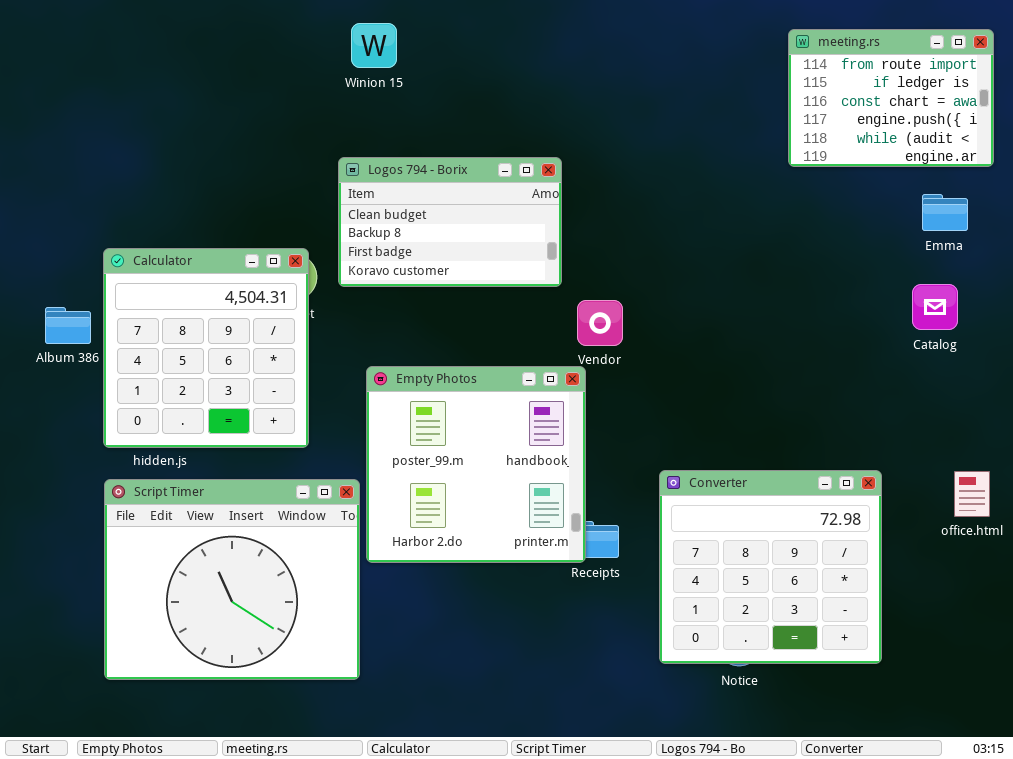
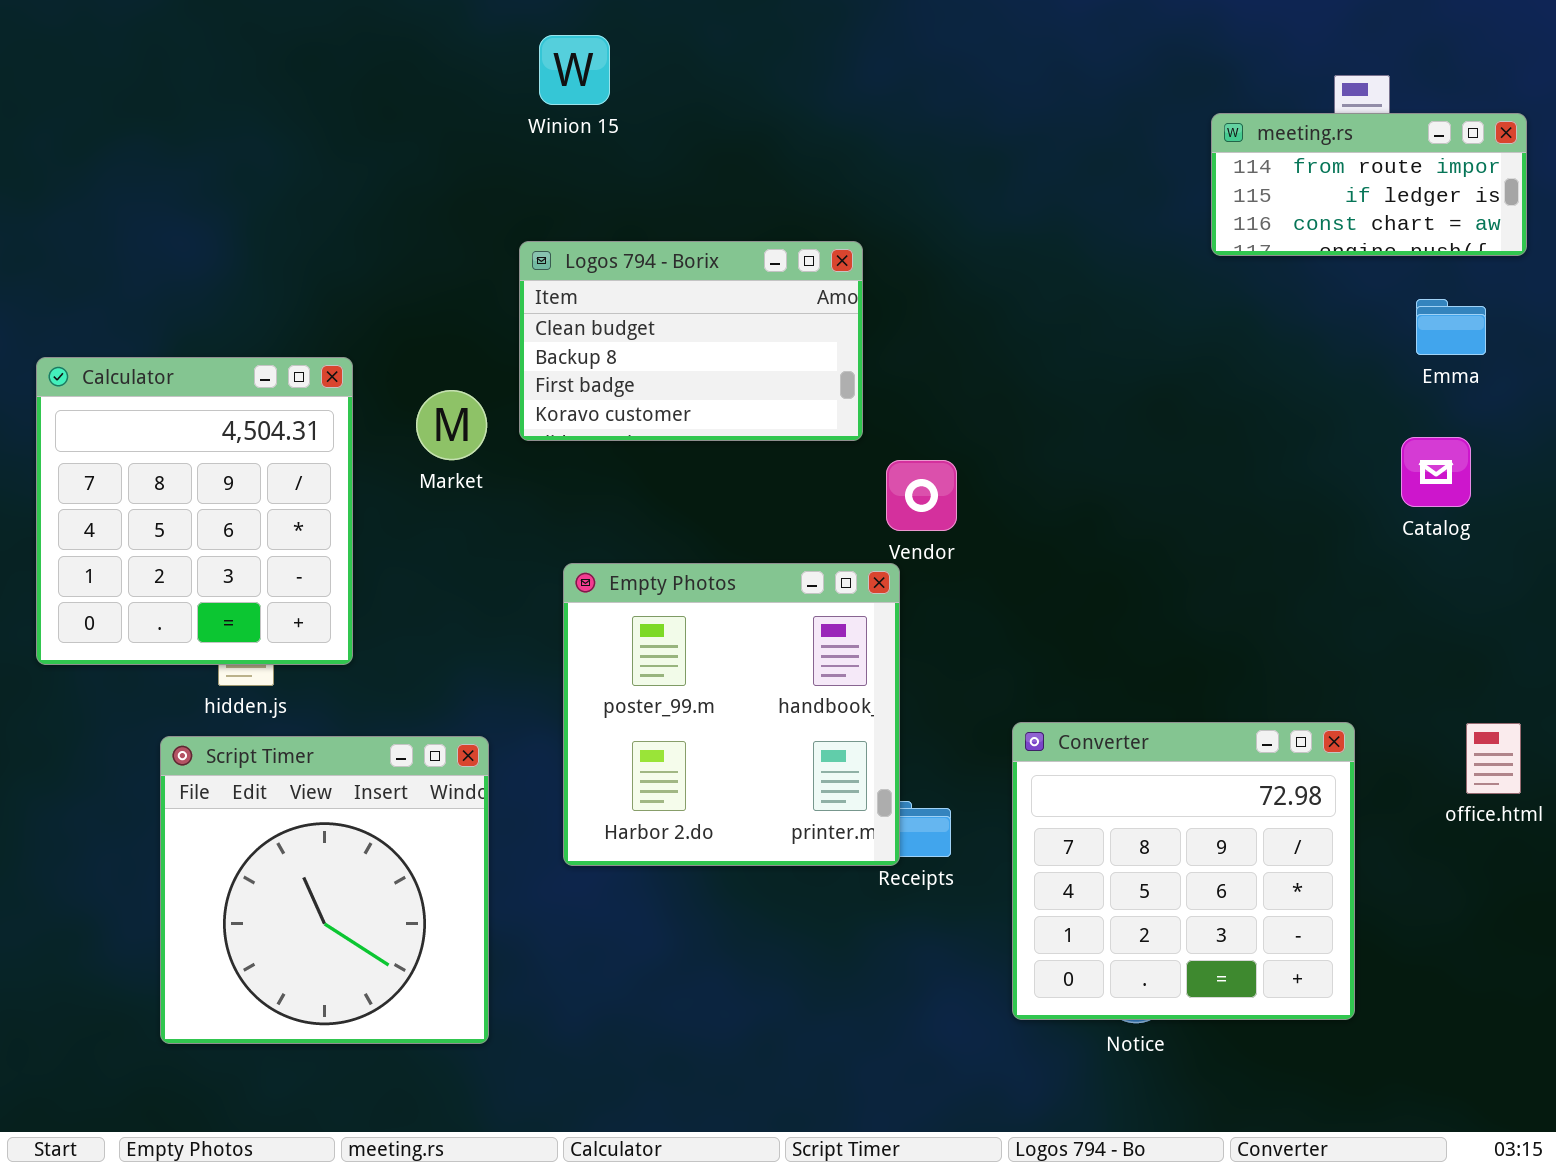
meeting.rs: [788,29,994,167] -> [1211,113,1527,256], resized
Calculator: [103,248,309,448] -> [36,357,353,665], moved
Script Timer: [104,479,360,680] -> [160,736,489,1044], resized

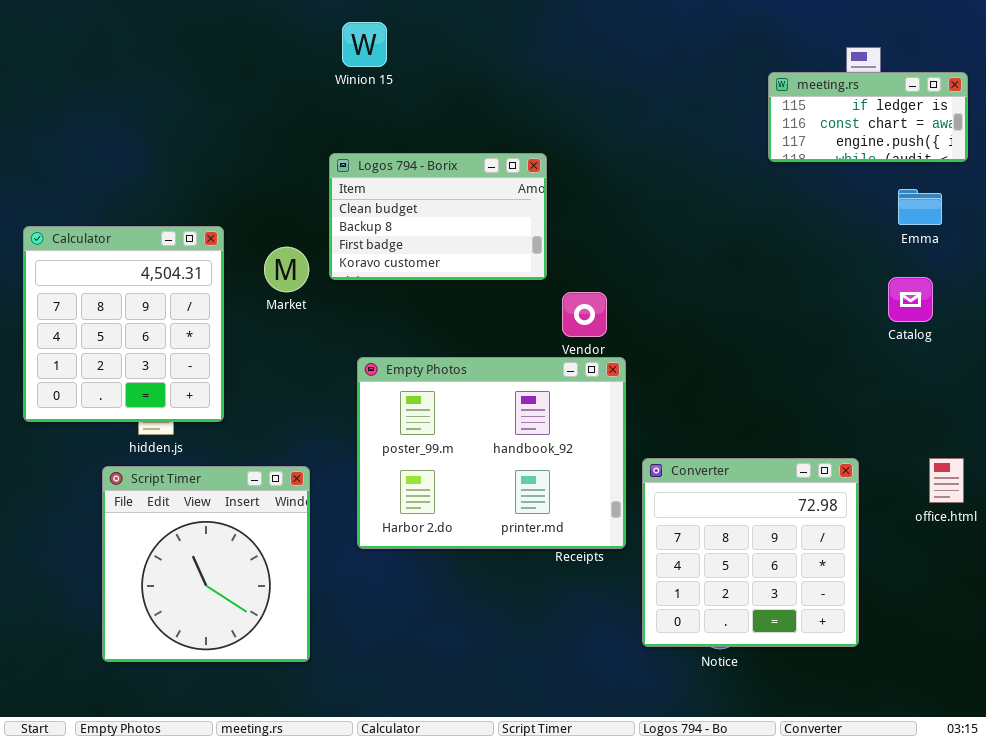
meeting.rs: [1211,113,1527,256] -> [768,72,968,162], scrolled down 1 row
Empty Photos: [563,563,900,866] -> [357,357,626,549], resized

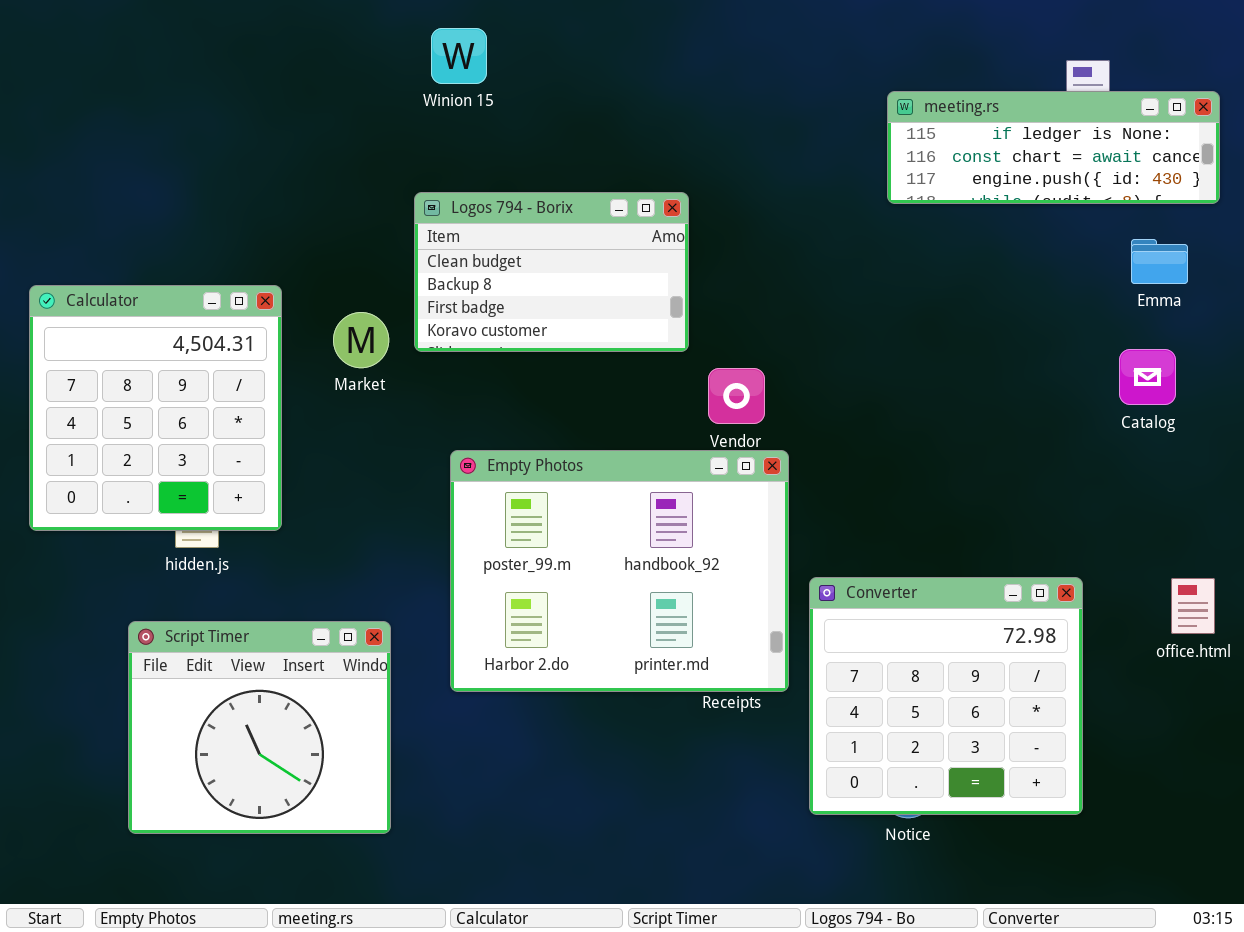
meeting.rs: [768,72,968,162] -> [887,91,1220,204], resized
Script Timer: [102,466,310,662] -> [128,621,391,834], resized

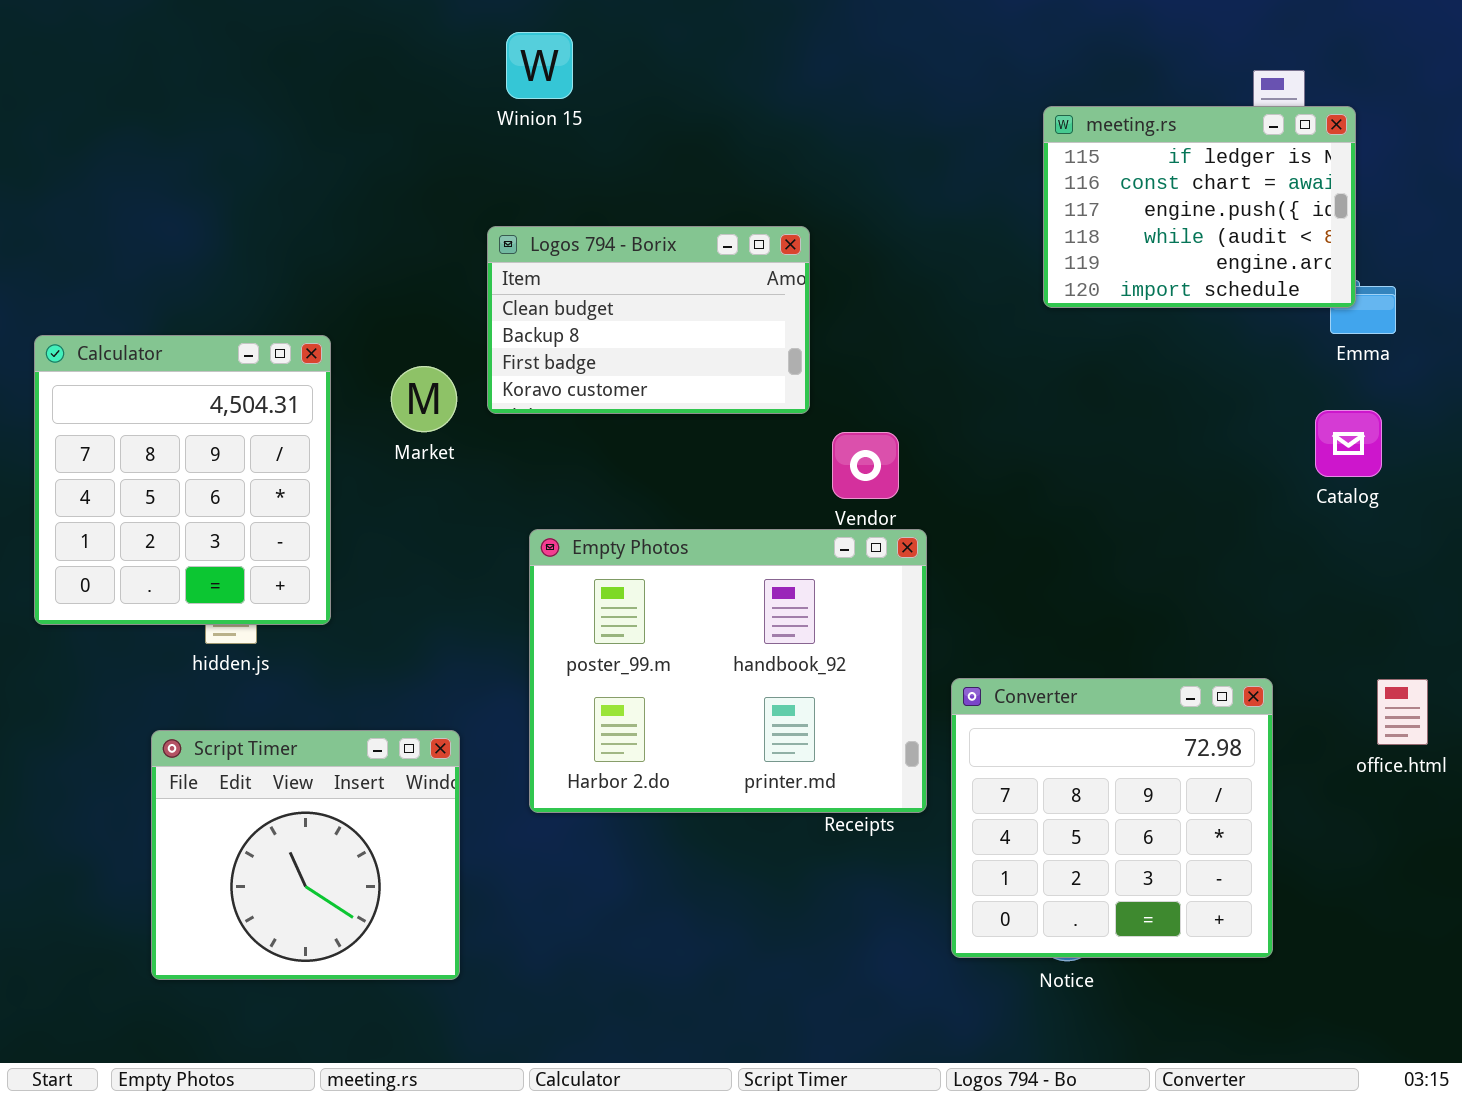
meeting.rs: [887,91,1220,204] -> [1043,106,1356,308], resized

